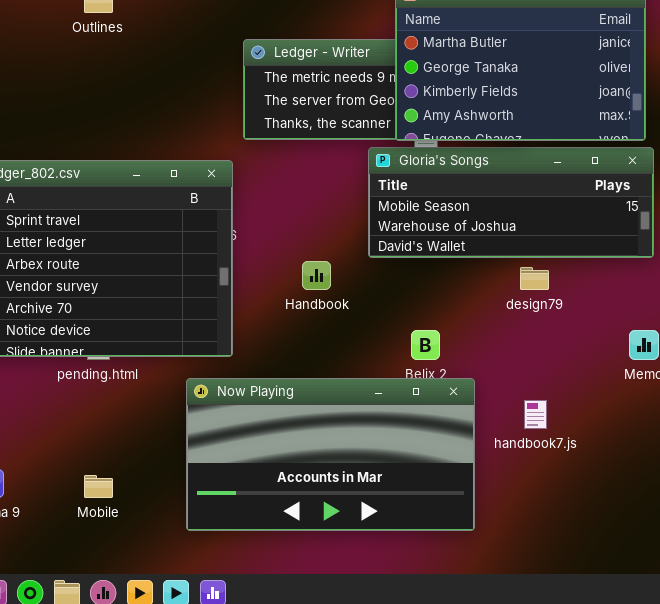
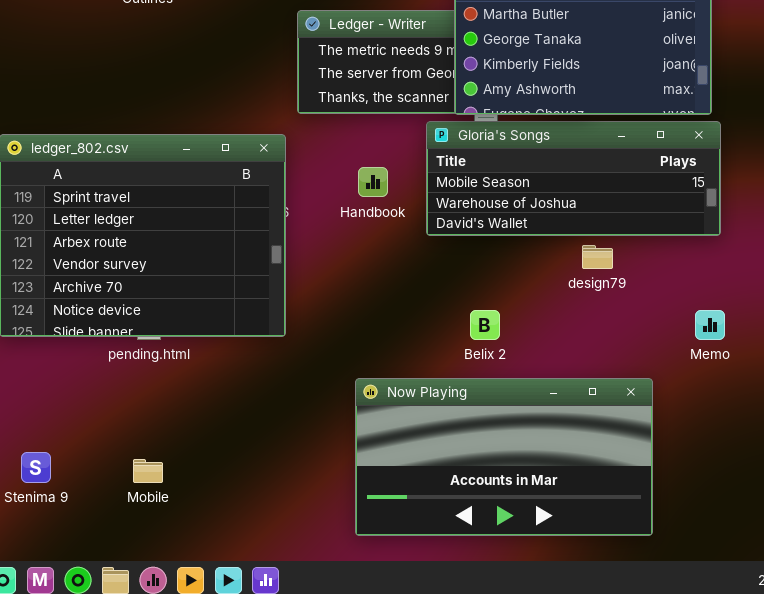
Handbook: [302,261,331,290] -> [358,167,388,197], moved
Now Playing: [186,378,475,531] -> [355,378,653,536], moved

